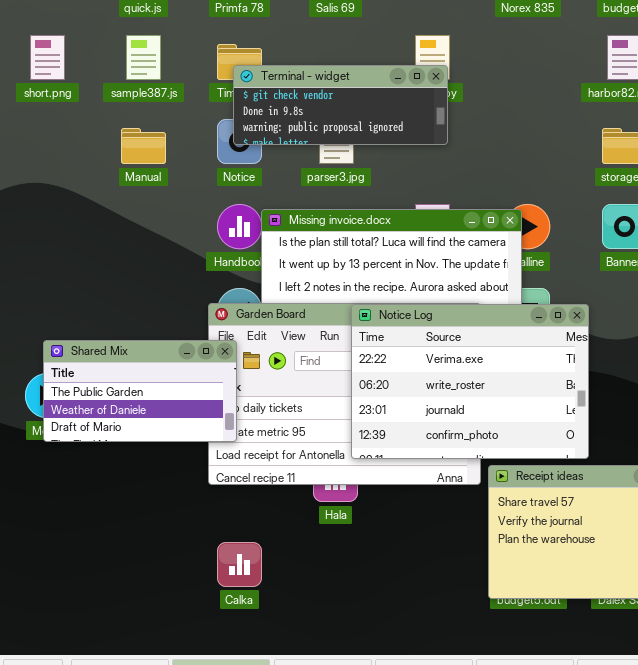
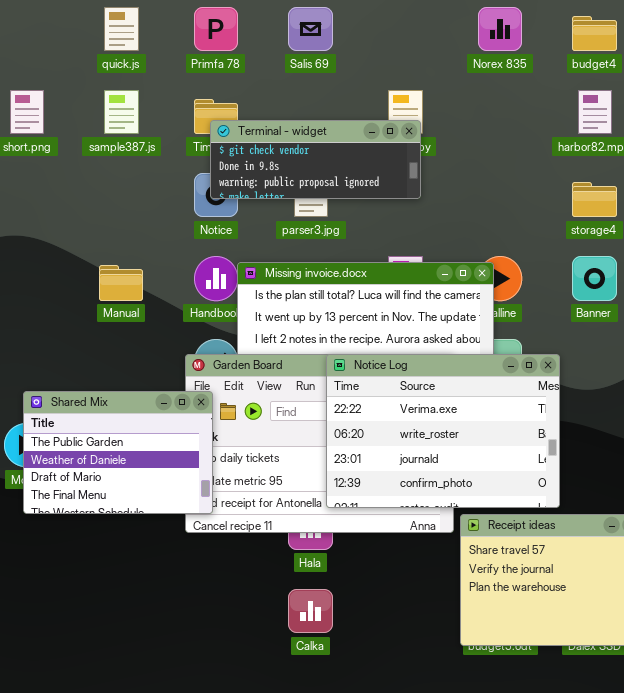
Manual: [121,128,166,164] -> [99,265,143,301], moved
Shared Mix: [43,340,237,442] -> [23,391,213,514], resized
Calka: [217,542,262,587] -> [288,589,333,633], moved

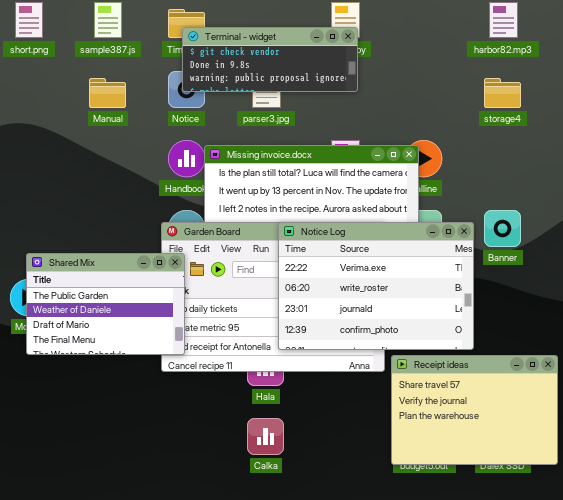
Banner: [572,256,617,301] -> [484,210,521,247], moved
Manual: [99,265,143,301] -> [89,78,126,108], moved

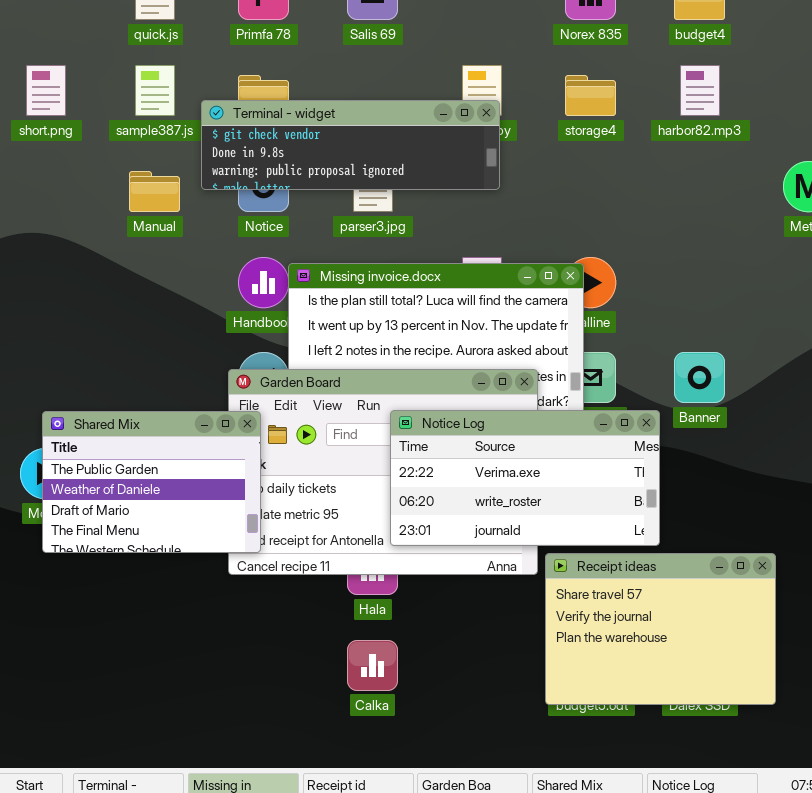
Terminal - widget: [182,27,358,92] -> [201,100,500,190], resized
storage4: [484,78,521,108] -> [565,75,616,116], moved
Notice Log: [278,222,474,350] -> [390,410,660,546], resized

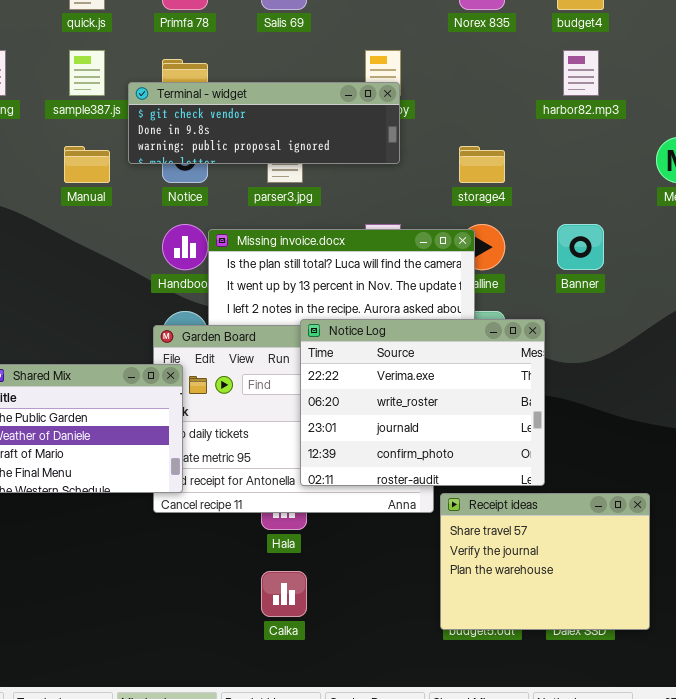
storage4: [565,75,616,116] -> [459,146,505,183], moved
Banner: [674,352,725,403] -> [557,224,604,270], moved
Notice Log: [390,410,660,546] -> [300,319,545,486], resized

